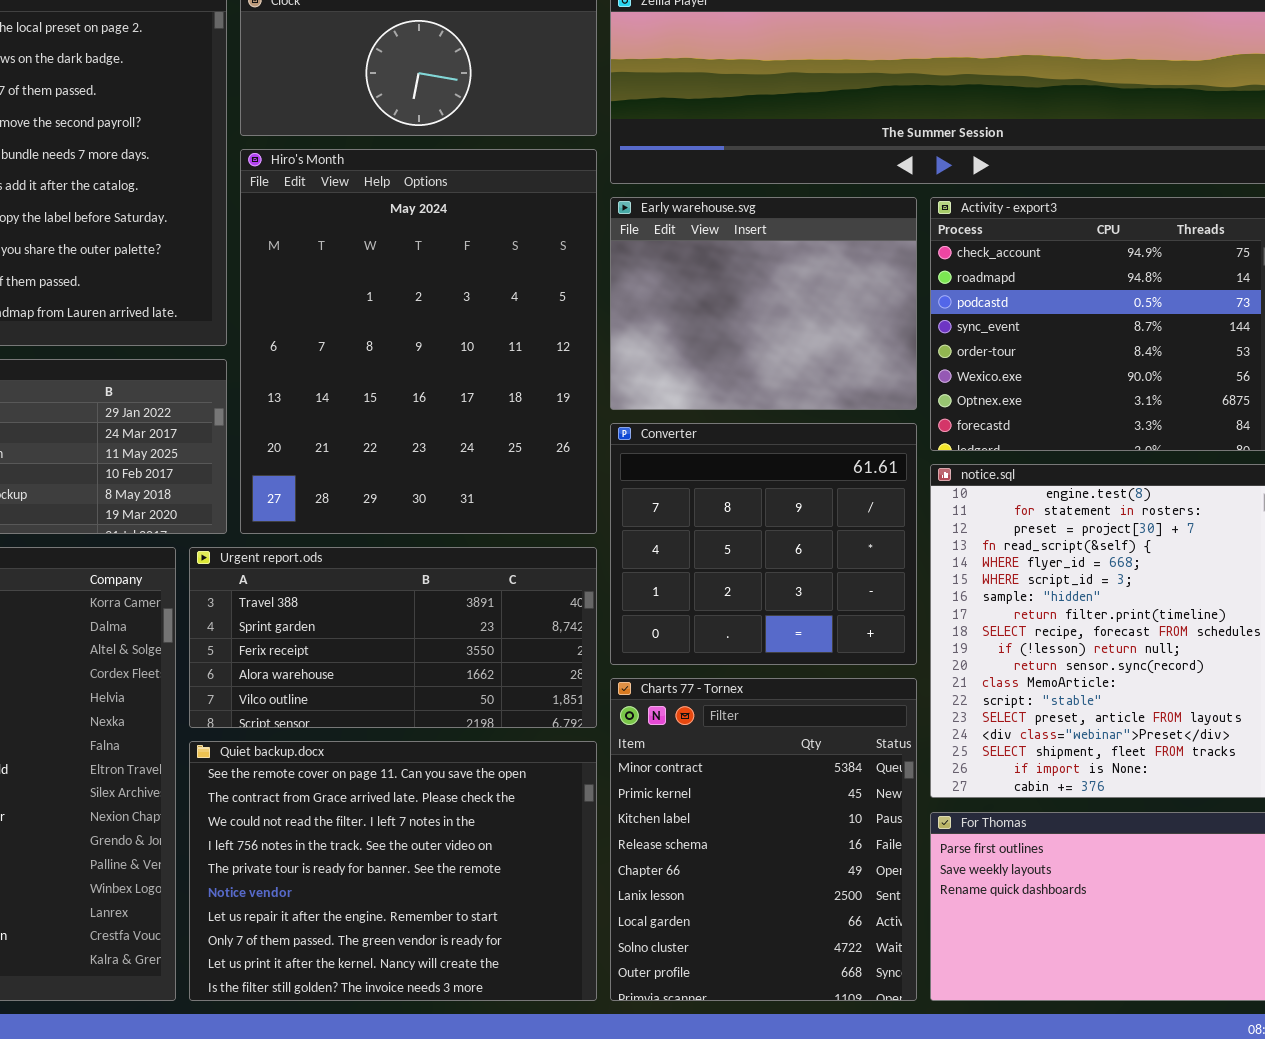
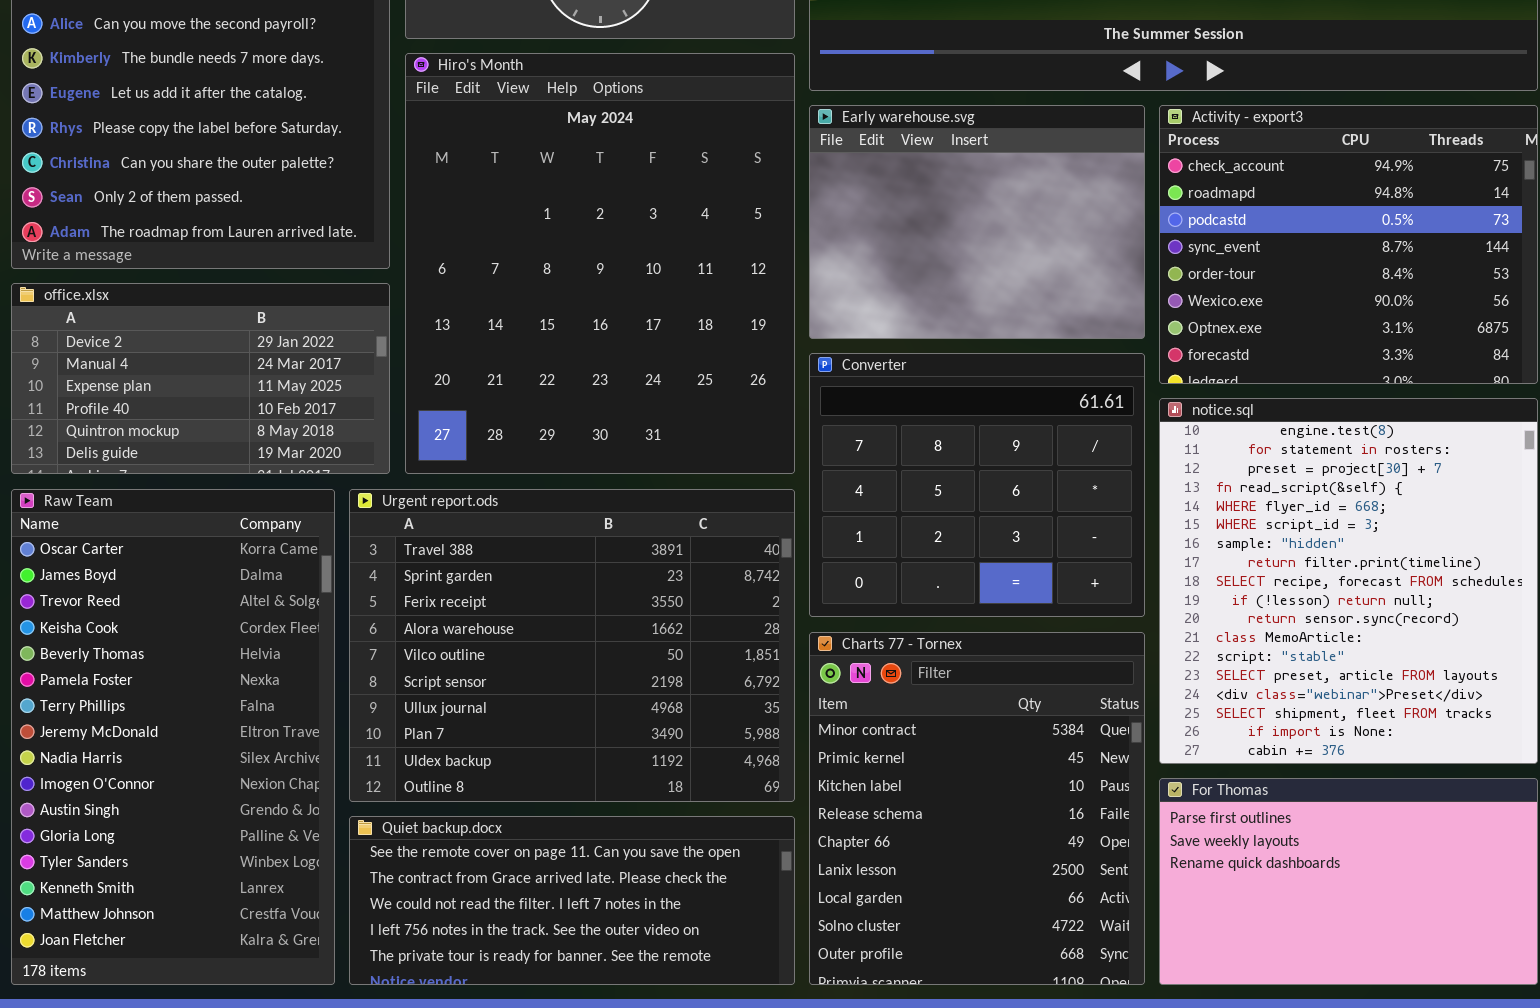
Urgent report.ods: [189,547,597,728] -> [349,489,795,802], resized
Quiet backup.docx: [189,741,597,1001] -> [349,816,795,985], resized

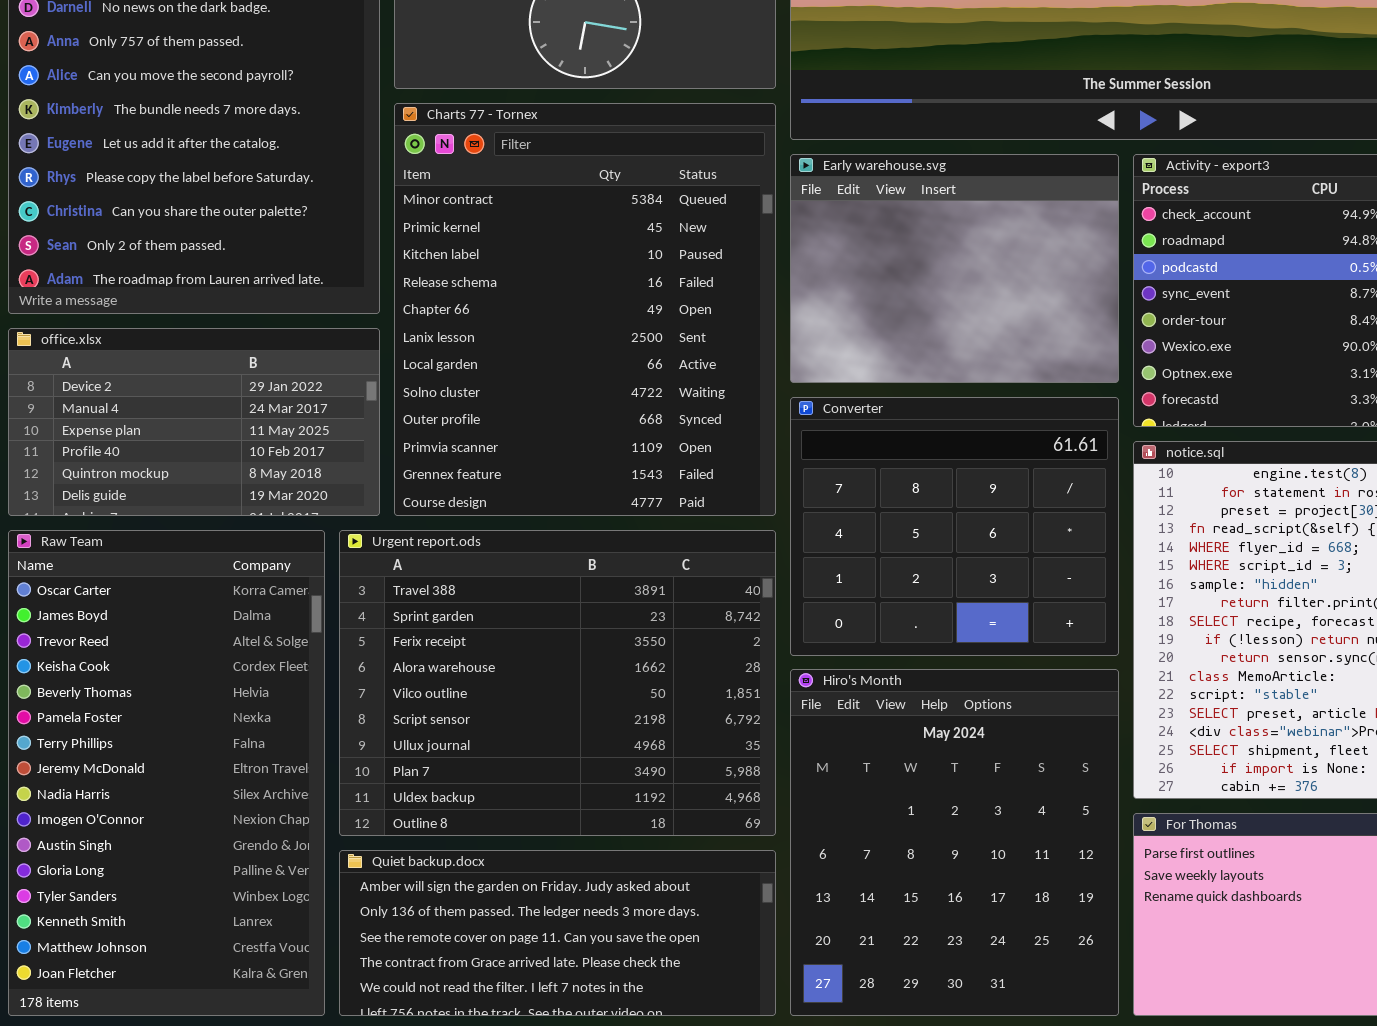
Hiro's Month: [405,53,795,474] -> [790,669,1119,1016], moved, resized
Charts 77 - Tornex: [809,632,1145,985] -> [394,103,776,516], moved, resized
Quiet backup.docx: [349,816,795,985] -> [339,850,776,1016], scrolled up 2 rows

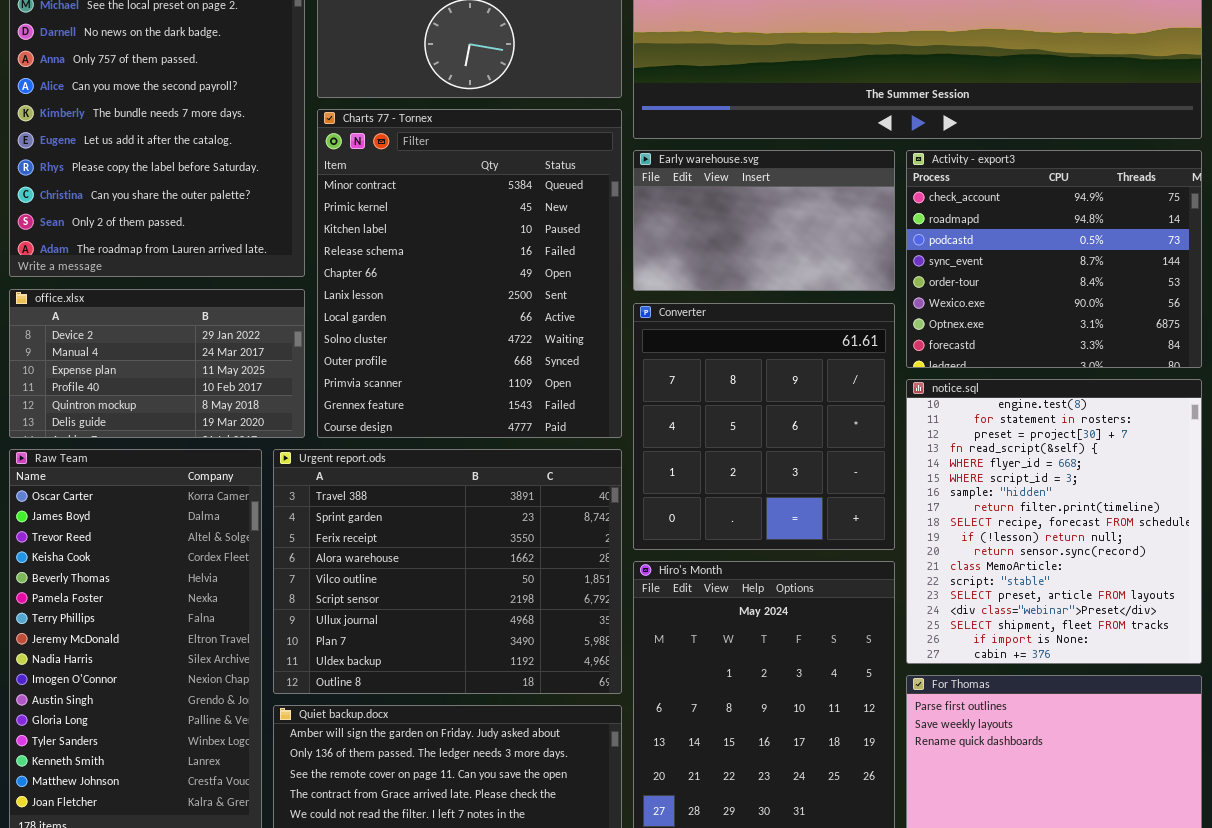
Early warehouse.svg: [790,154,1119,383] -> [633,150,895,291], resized
Converter: [790,397,1119,656] -> [633,303,895,550], resized

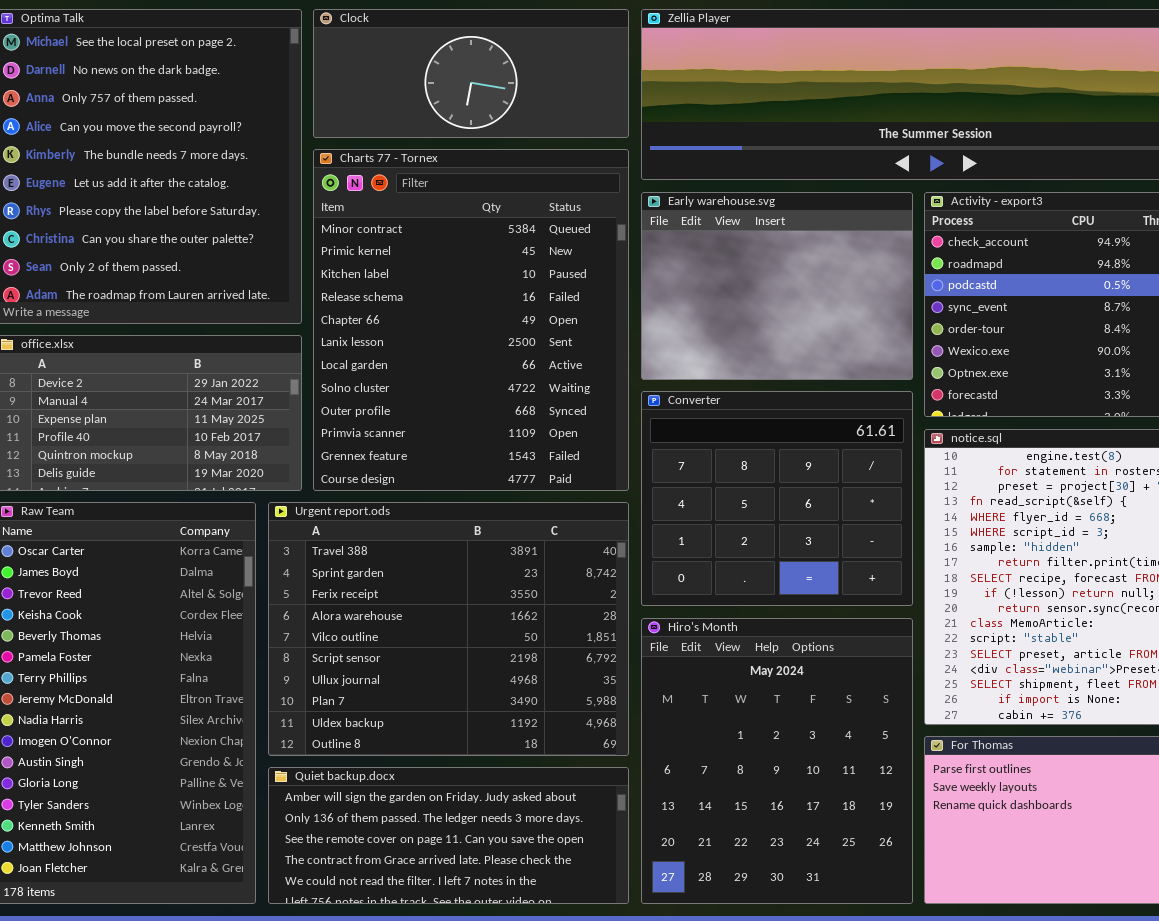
Early warehouse.svg: [633,150,895,291] -> [641,192,913,380], resized
Converter: [633,303,895,550] -> [641,391,913,606], resized

